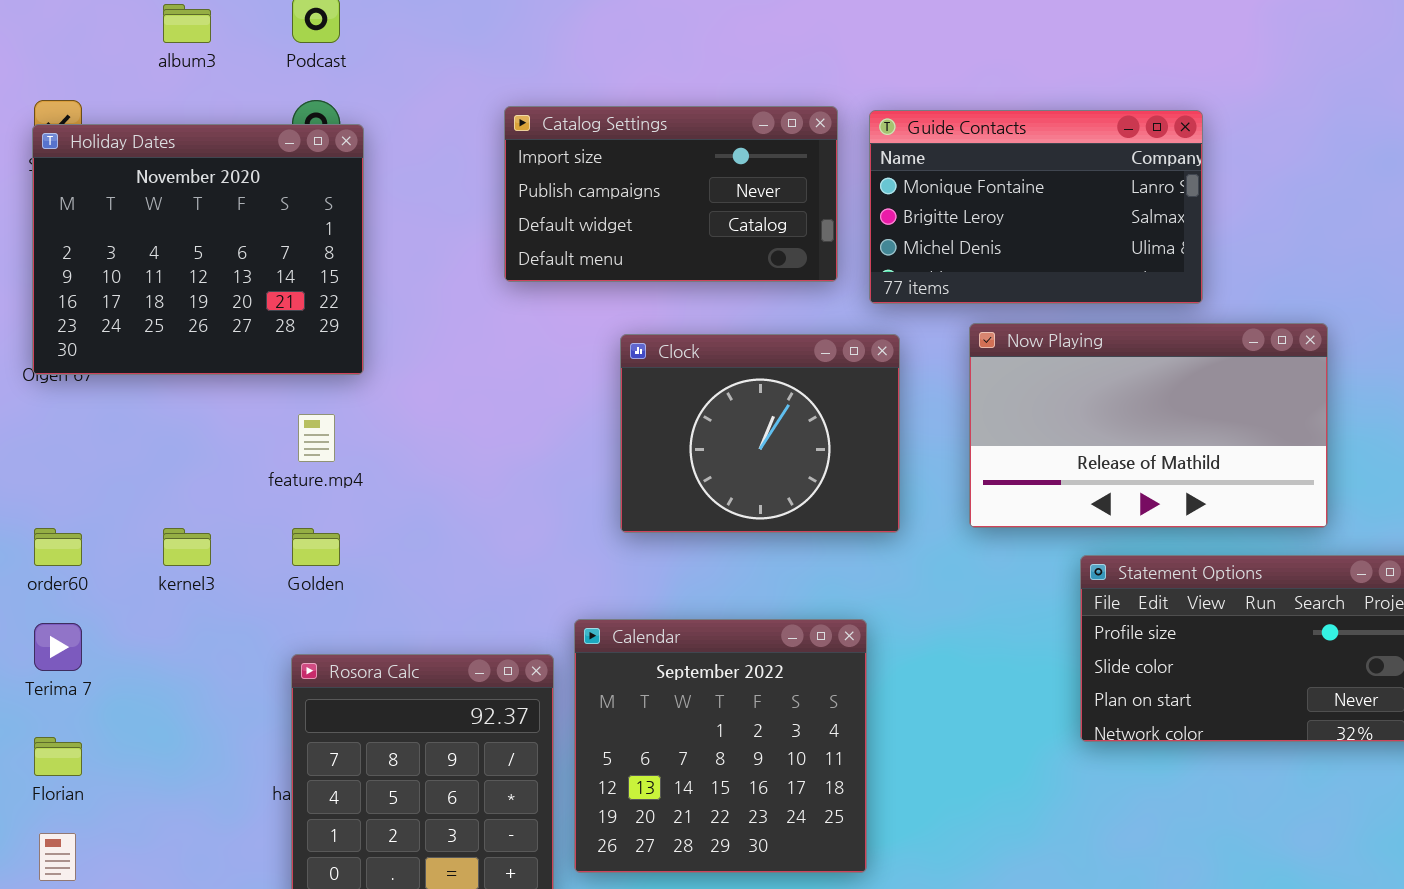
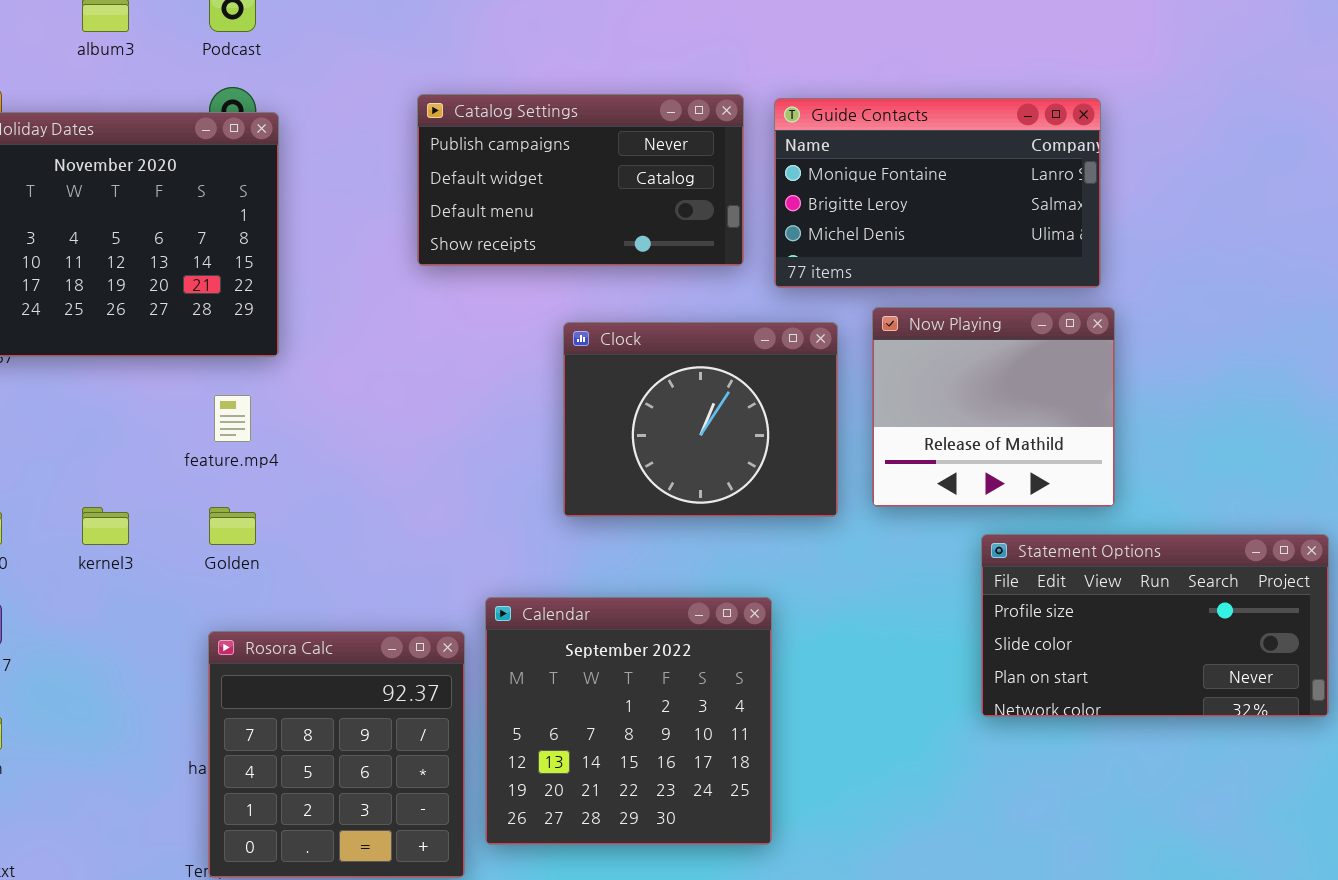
Catalog Settings: [504,106,838,282] -> [417,94,744,266], scrolled down 1 row
Now Playing: [969,323,1328,528] -> [872,307,1115,507], resized
Clock: [620,334,900,533] -> [563,322,838,517], moved

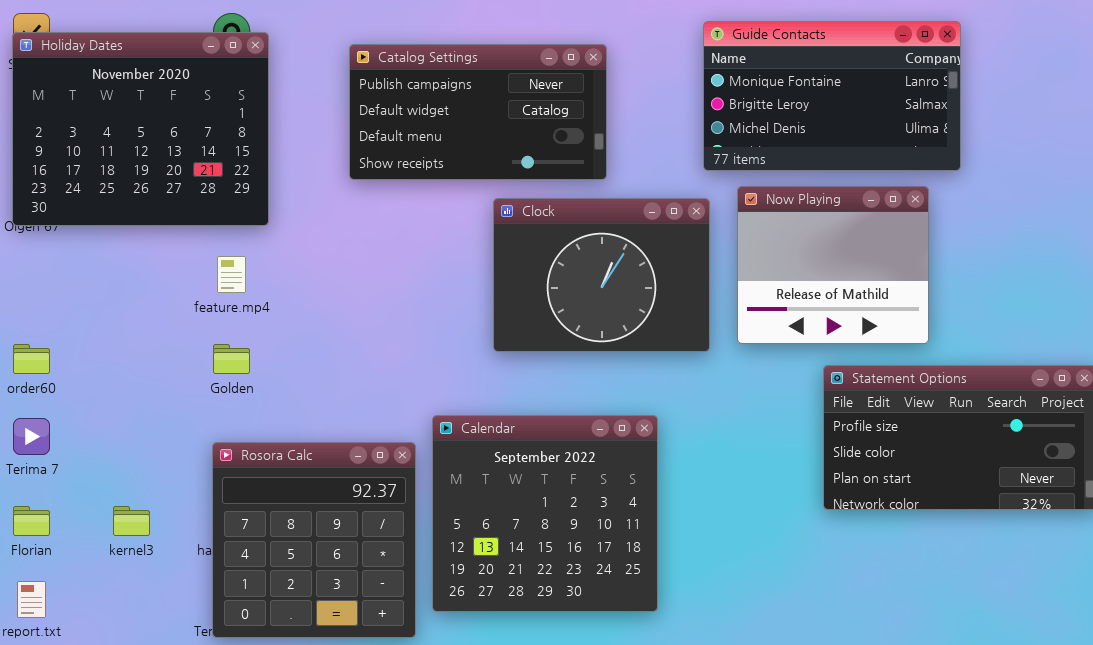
Catalog Settings: [417,94,744,266] -> [349,44,607,180], moved
Guide Contacts: [774,98,1101,288] -> [703,21,961,171], moved
kernel3: [82,507,129,545] -> [113,506,150,536], moved

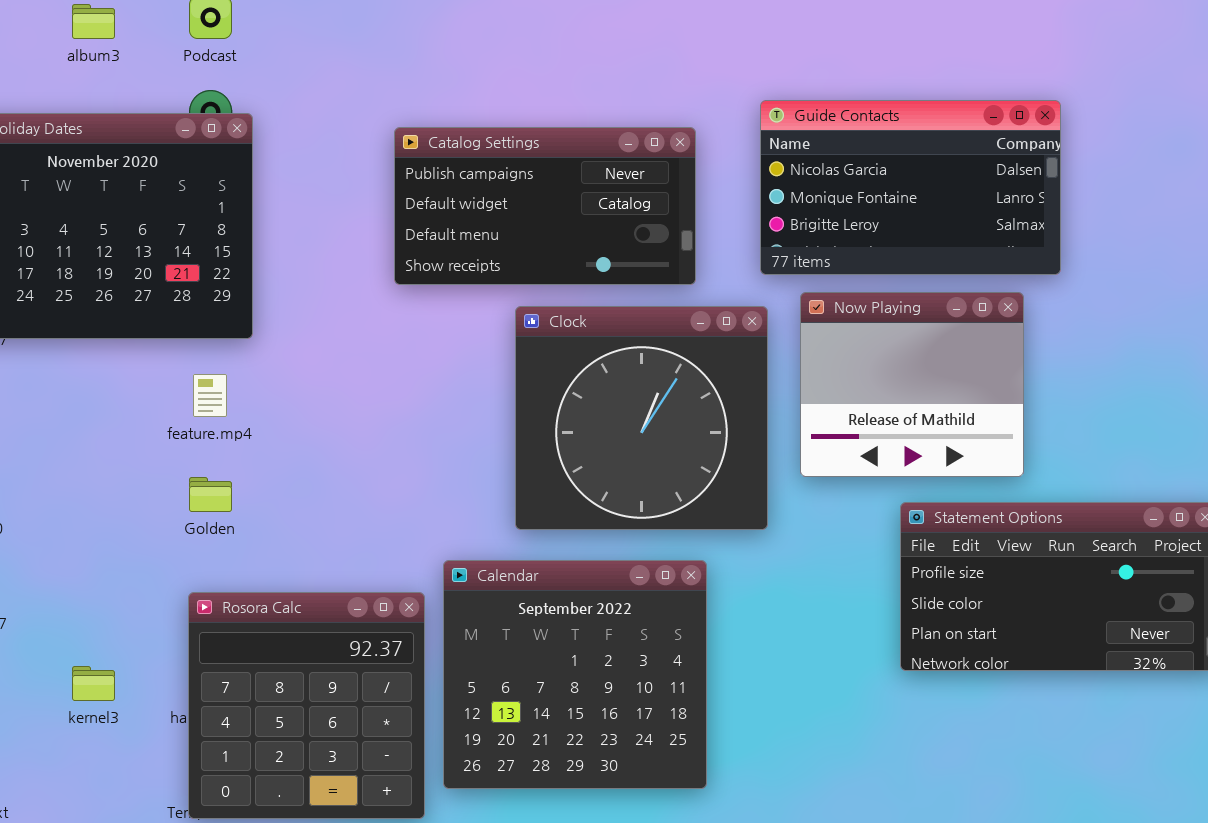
Guide Contacts: [703,21,961,171] -> [760,100,1061,275], scrolled up 1 row
Catalog Settings: [349,44,607,180] -> [394,127,696,285], moved
Clock: [493,198,710,352] -> [515,306,768,530], resized

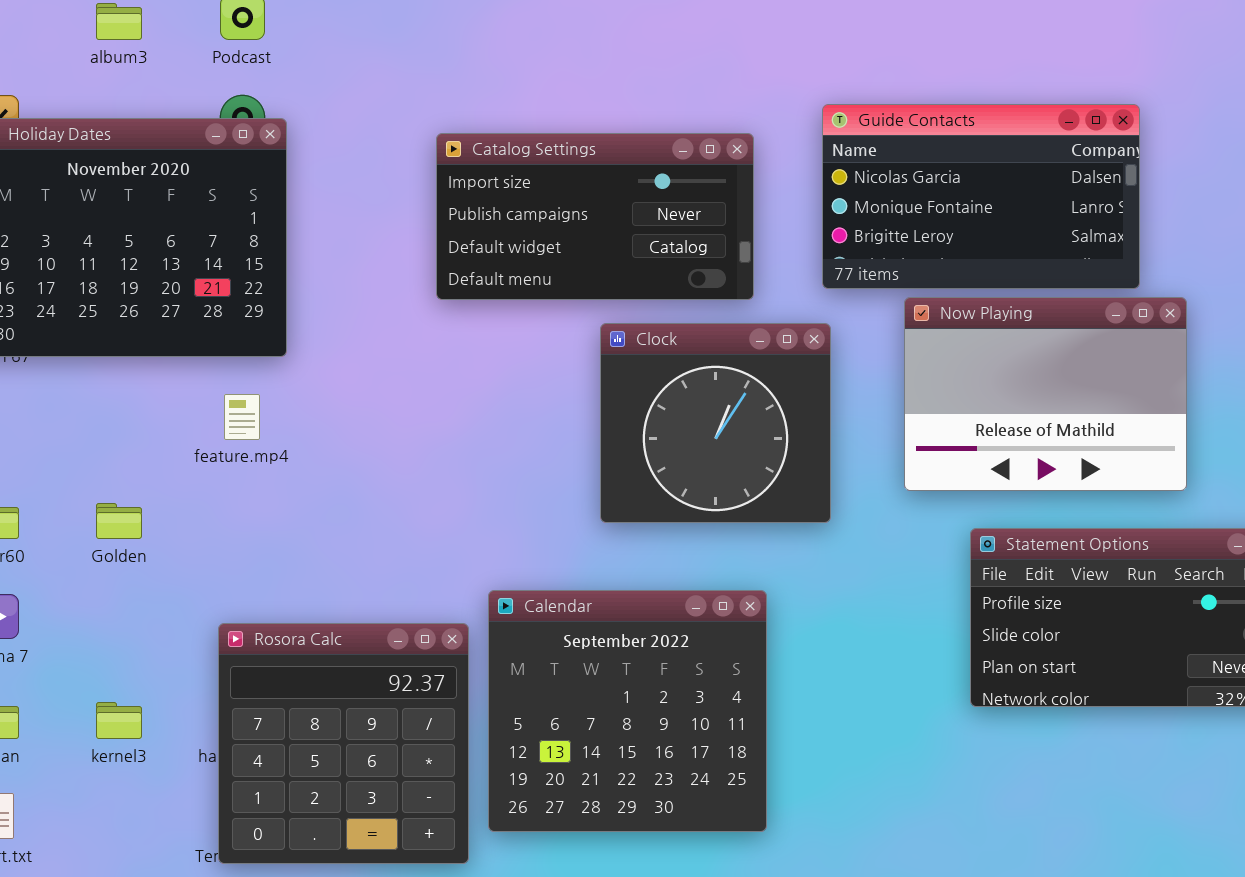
Catalog Settings: [394,127,696,285] -> [436,133,754,300], scrolled up 1 row
Now Playing: [800,292,1024,477] -> [904,297,1187,491], moved, resized
Clock: [515,306,768,530] -> [600,323,831,523], resized
Golden: [189,477,232,512] -> [96,503,142,539], moved

